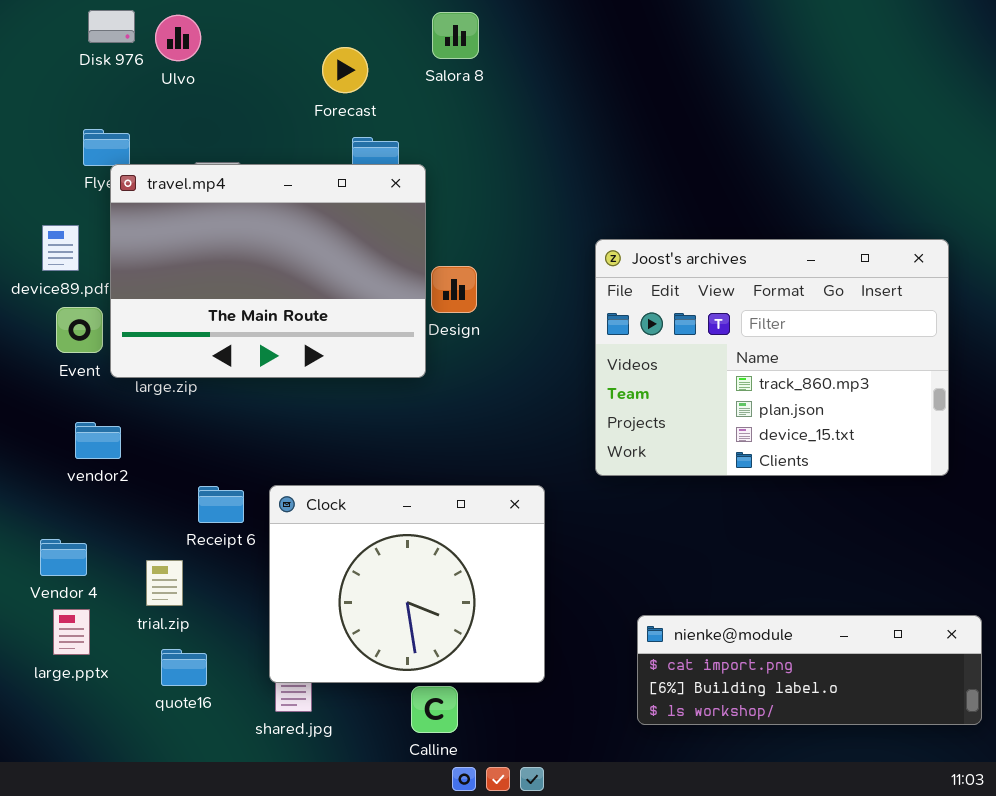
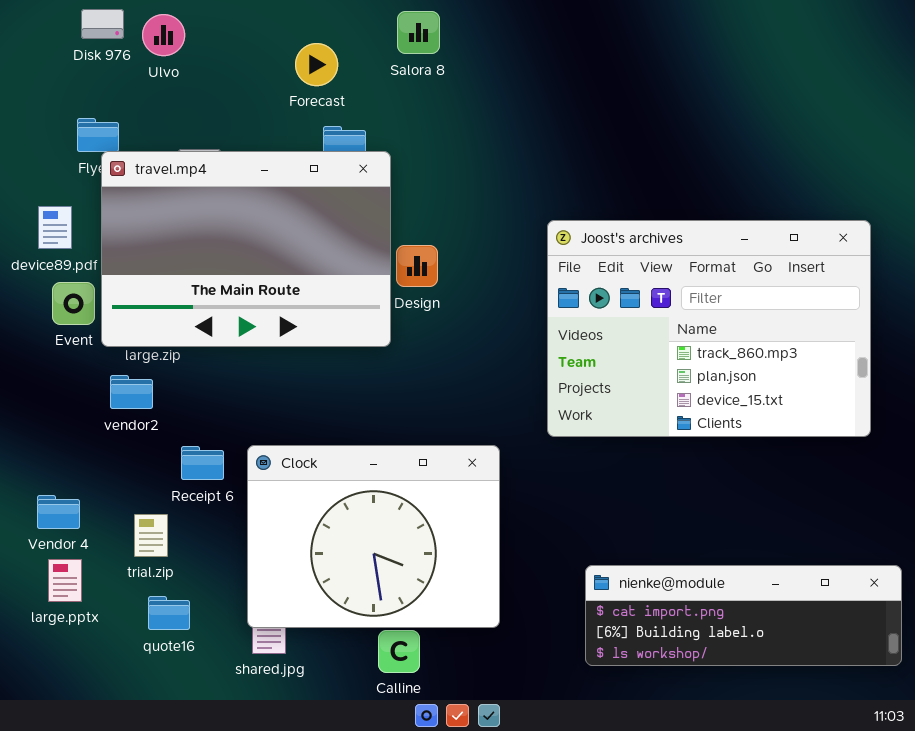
vendor2: [75,422,121,459] -> [110,375,153,409], moved

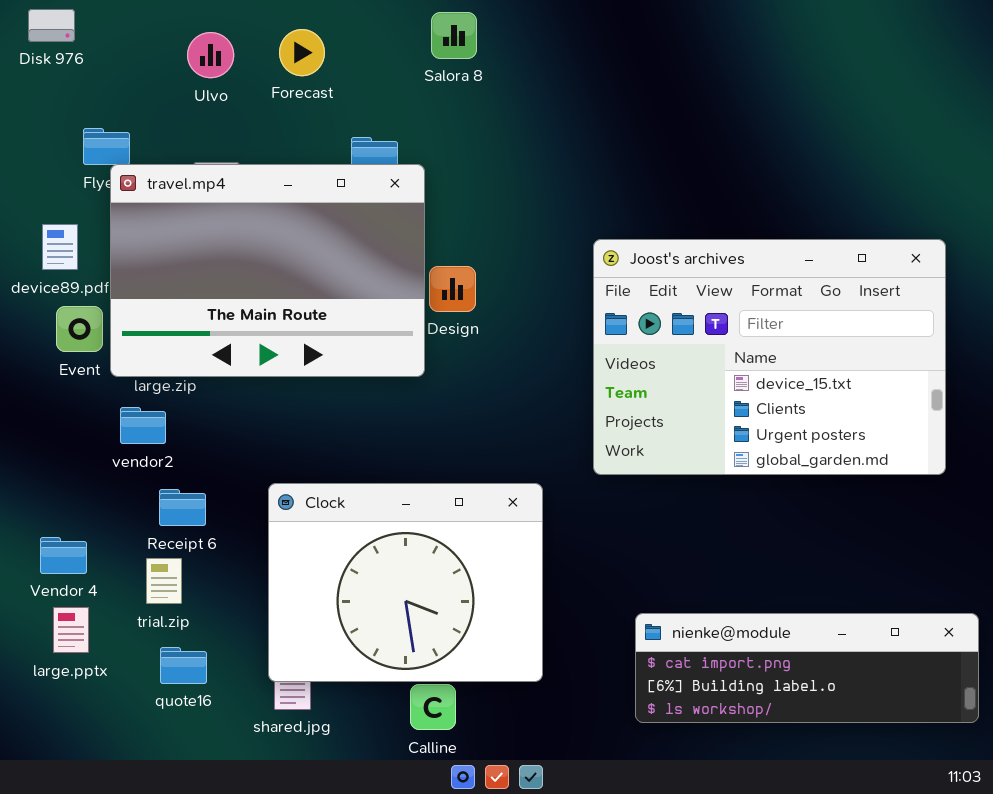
Disk 976: [81,9,124,39] -> [28,9,75,42], moved
Ulvo: [142,14,185,56] -> [187,32,234,78], moved
Forecast: [295,43,338,86] -> [279,29,325,76], moved
Joost's archives: [547,220,871,437] -> [593,239,946,475], scrolled down 2 rows
Receipt 6: [181,446,224,480] -> [159,489,206,526], moved

